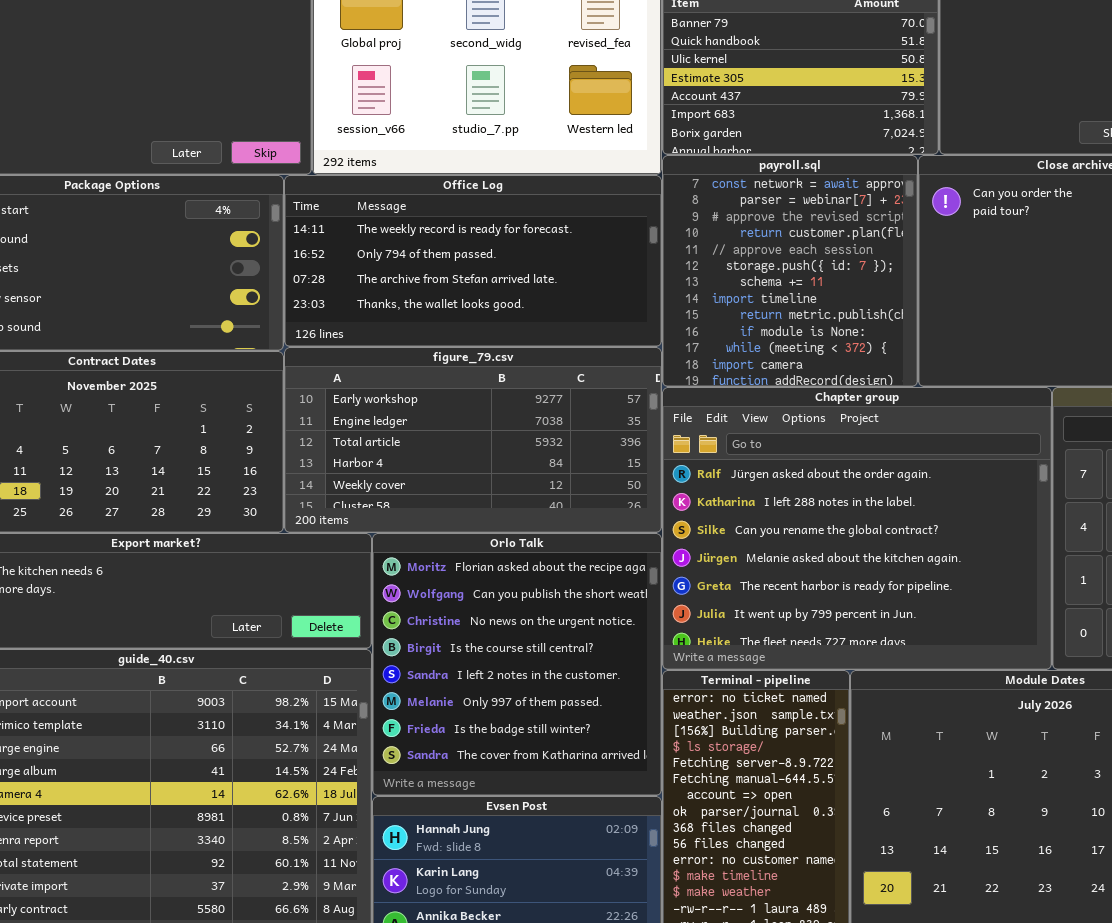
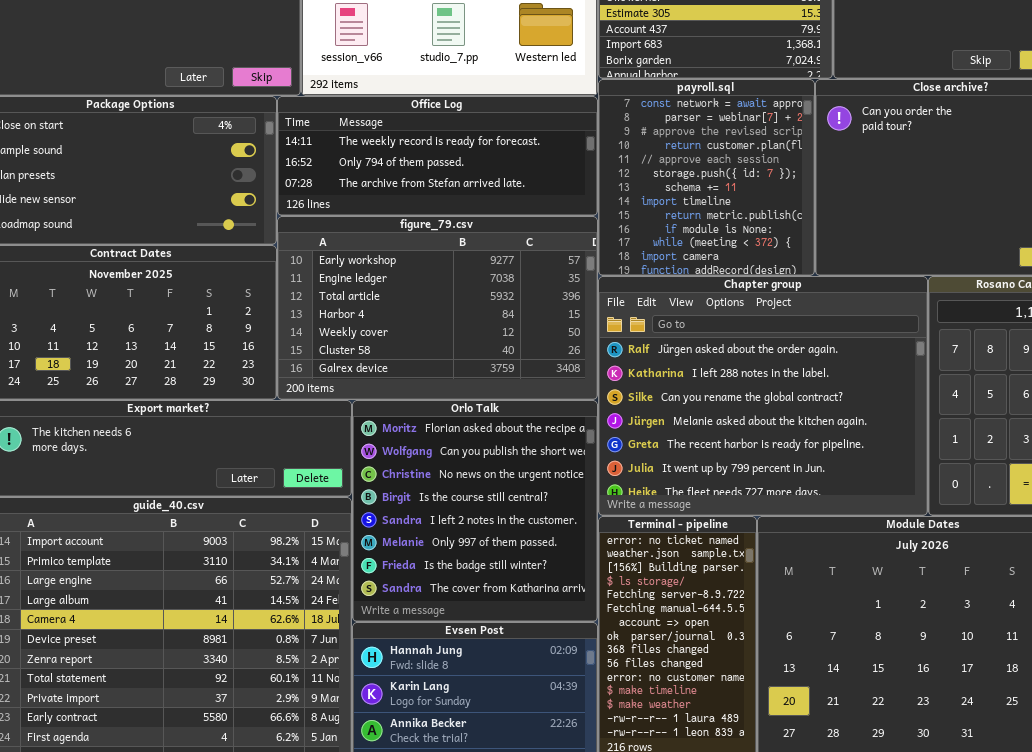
Office Log: [284,175,662,347] -> [277,96,598,216], resized
figure_79.csv: [284,347,662,533] -> [277,216,598,400], resized

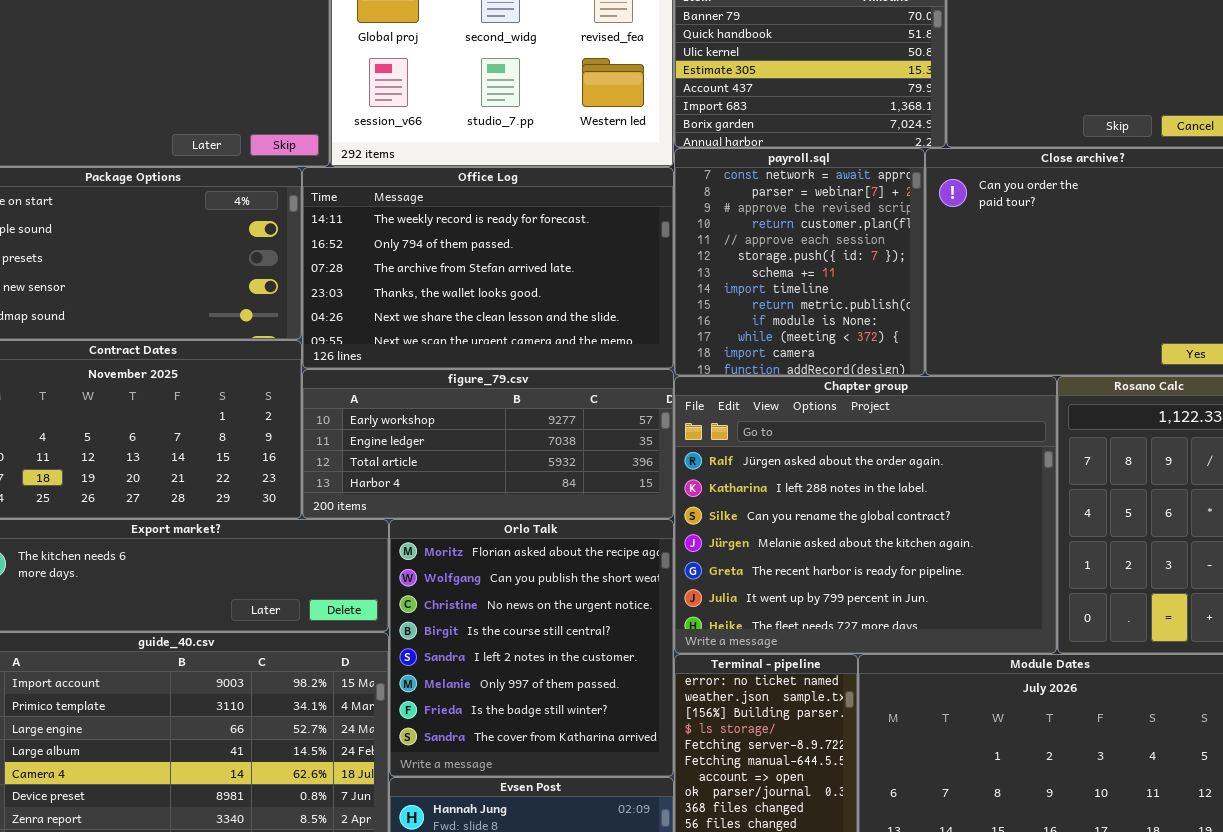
Office Log: [277,96,598,216] -> [302,167,674,369], resized
figure_79.csv: [277,216,598,400] -> [302,369,674,519], resized

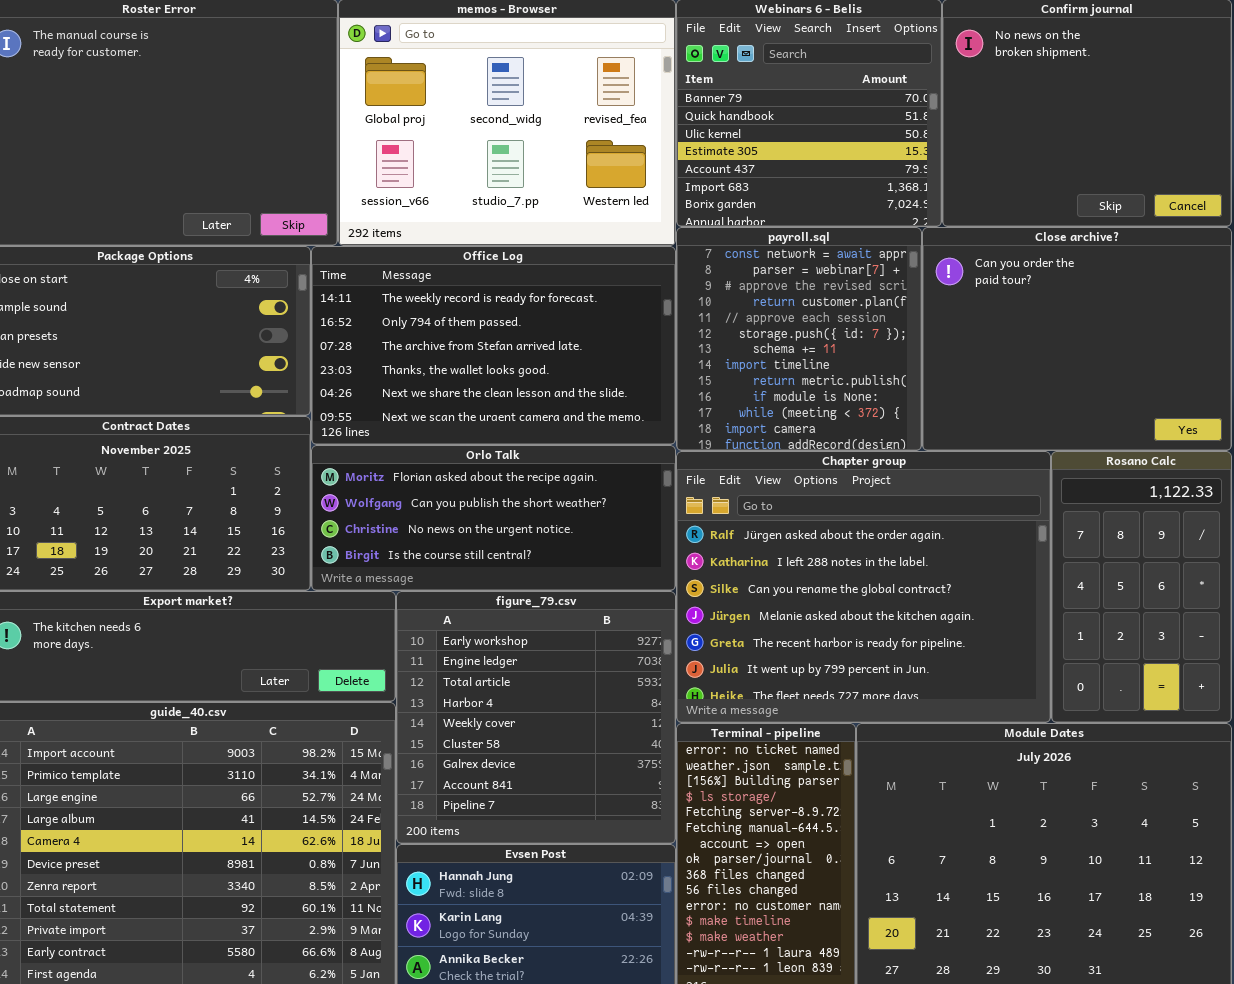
figure_79.csv: [302,369,674,519] -> [396,591,676,844], moved, resized
Orlo Talk: [389,519,674,777] -> [311,445,676,591], moved, resized

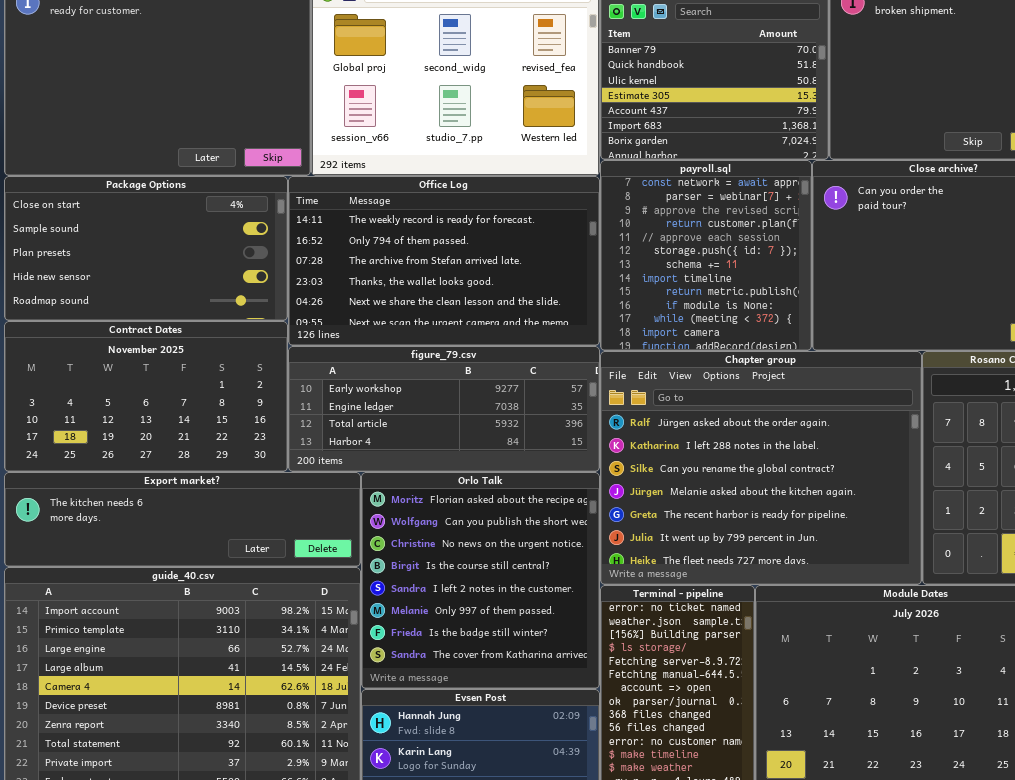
Orlo Talk: [311,445,676,591] -> [361,472,600,689], moved, resized
figure_79.csv: [396,591,676,844] -> [288,346,600,472], moved, resized

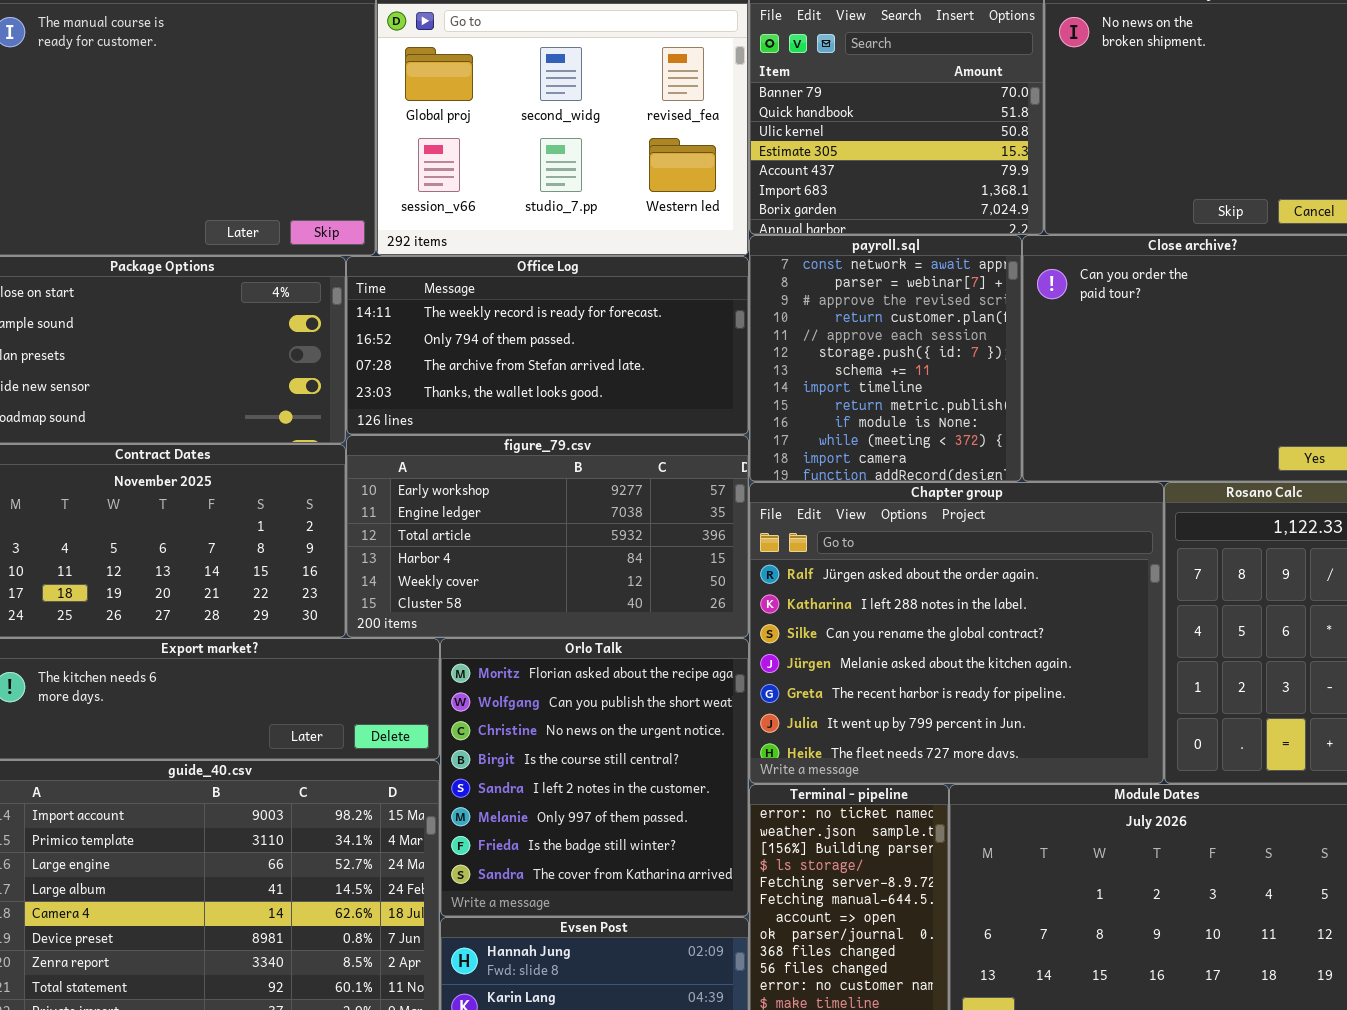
Office Log: [288,176,600,346] -> [346,256,749,435], resized
figure_79.csv: [288,346,600,472] -> [346,435,749,638], resized

